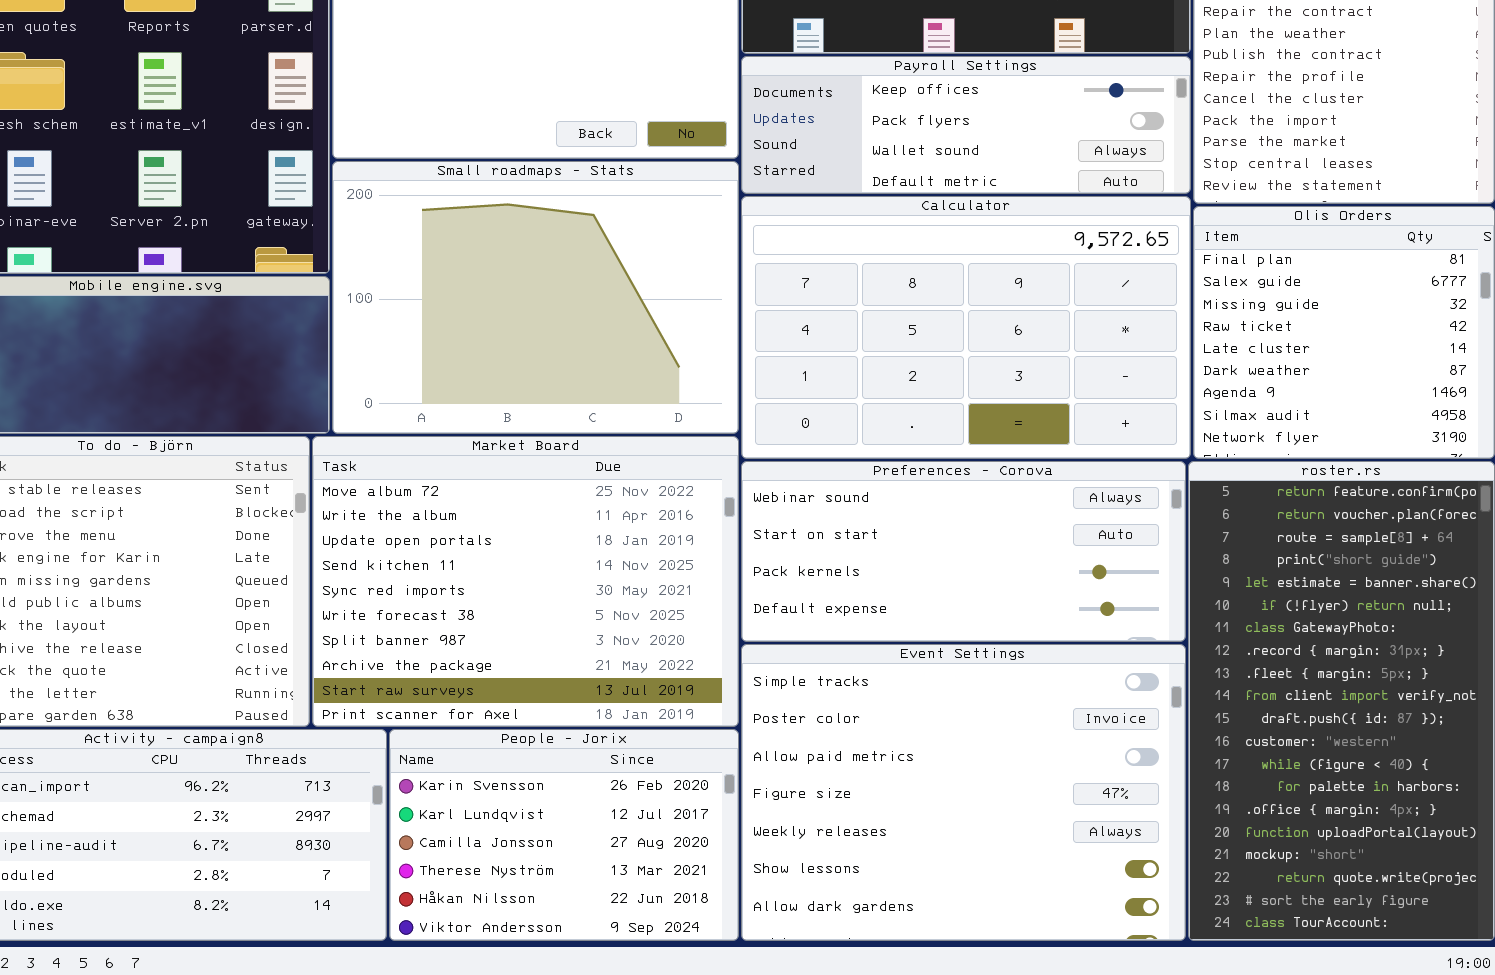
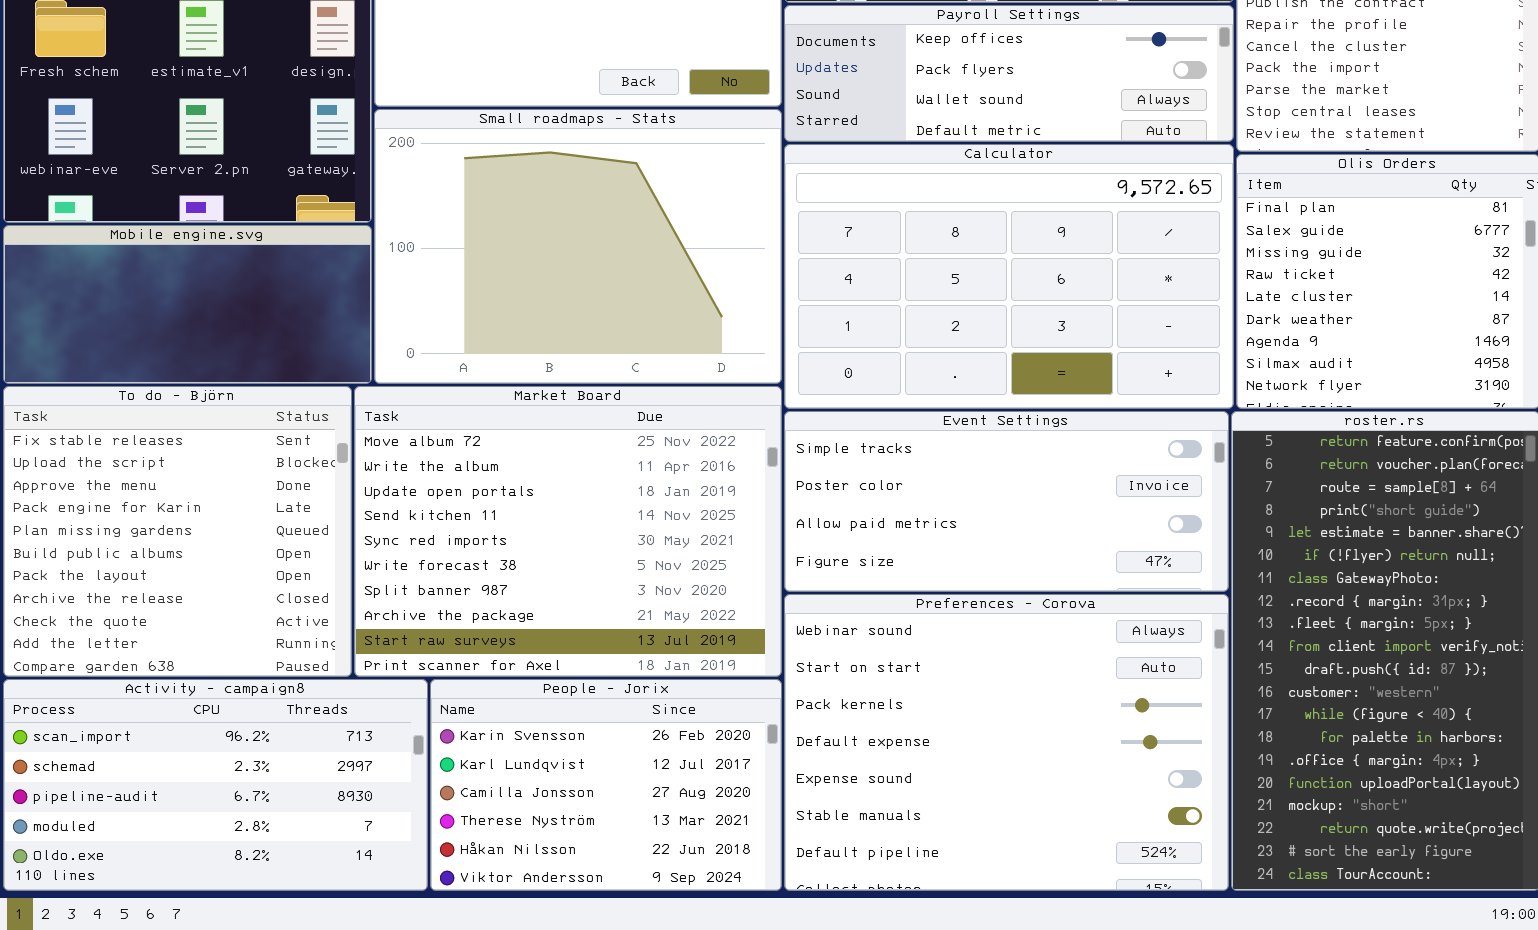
Preferences - Corova: [741,461,1186,642] -> [784,594,1229,891], moved, resized
Event Settings: [741,644,1186,941] -> [784,411,1229,592], moved, resized

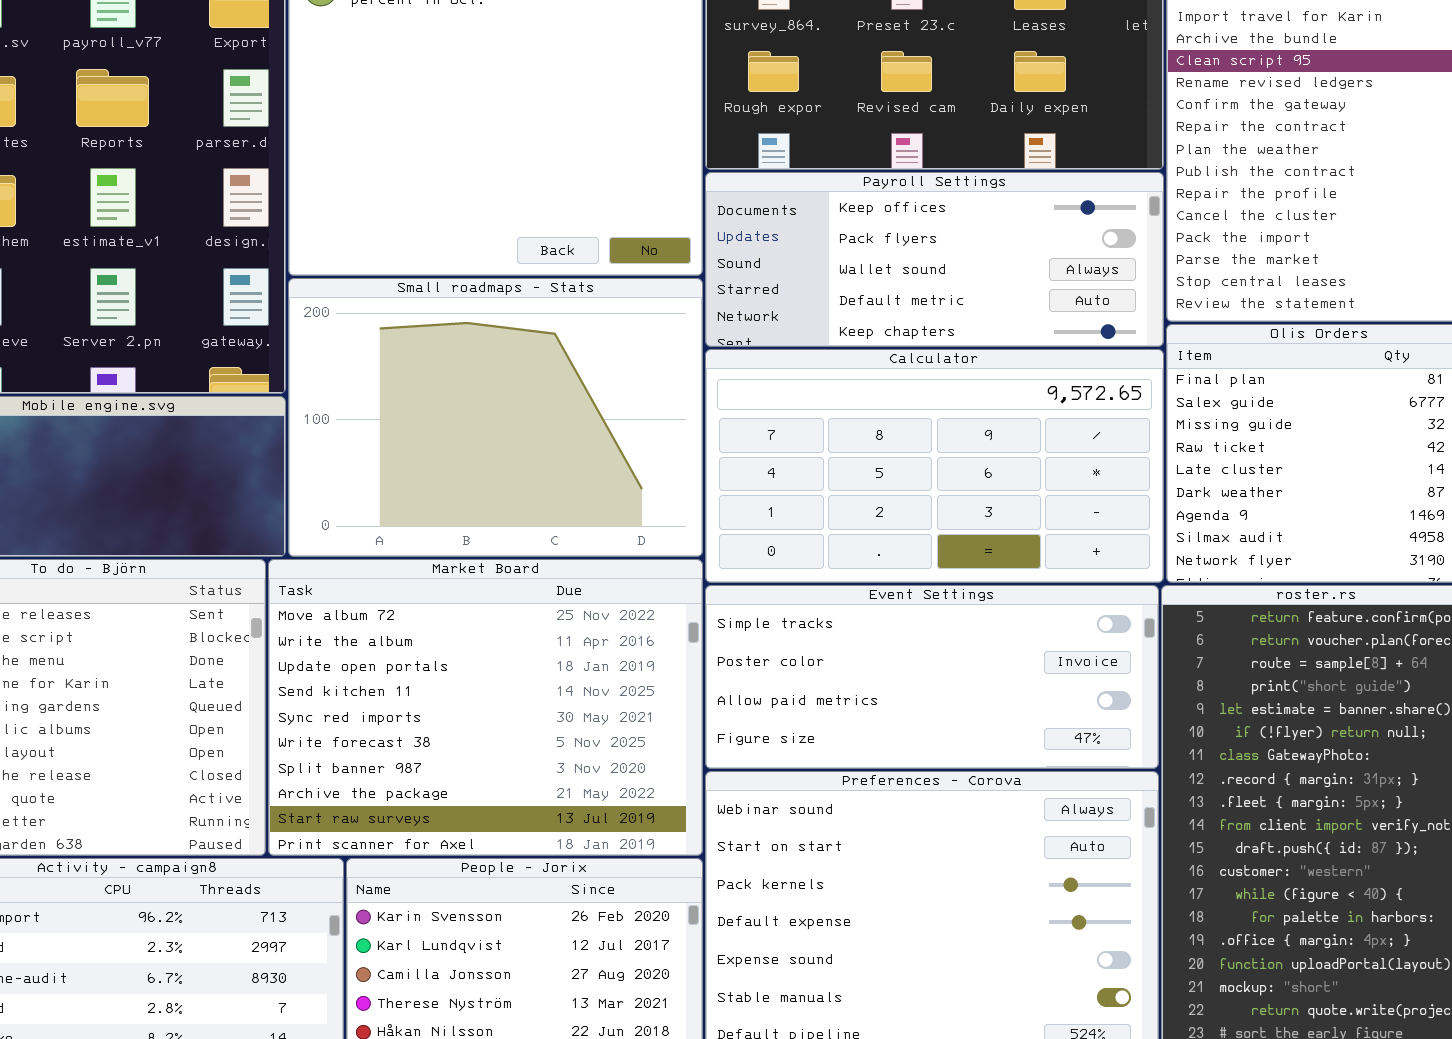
Payroll Settings: [784,5,1234,142] -> [705,172,1164,347], resized
Calculator: [784,144,1234,409] -> [705,349,1164,583], resized

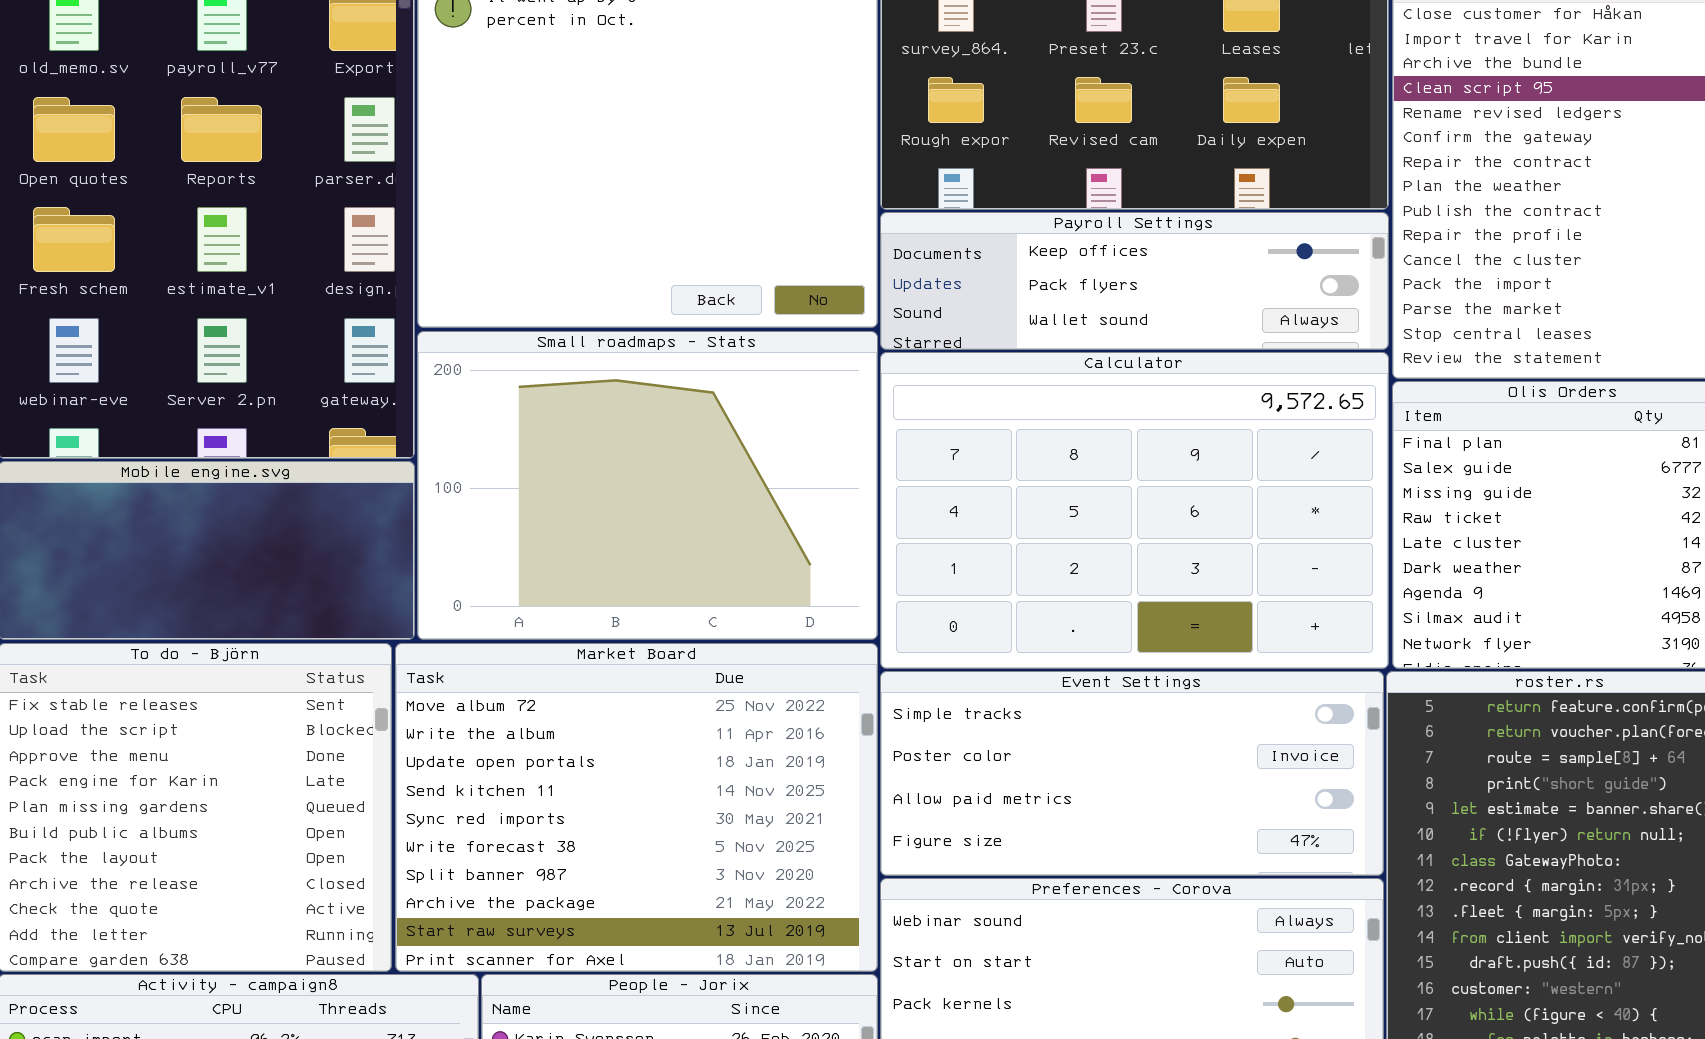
Payroll Settings: [705,172,1164,347] -> [880,212,1389,350], resized
Calculator: [705,349,1164,583] -> [880,352,1389,669], resized

